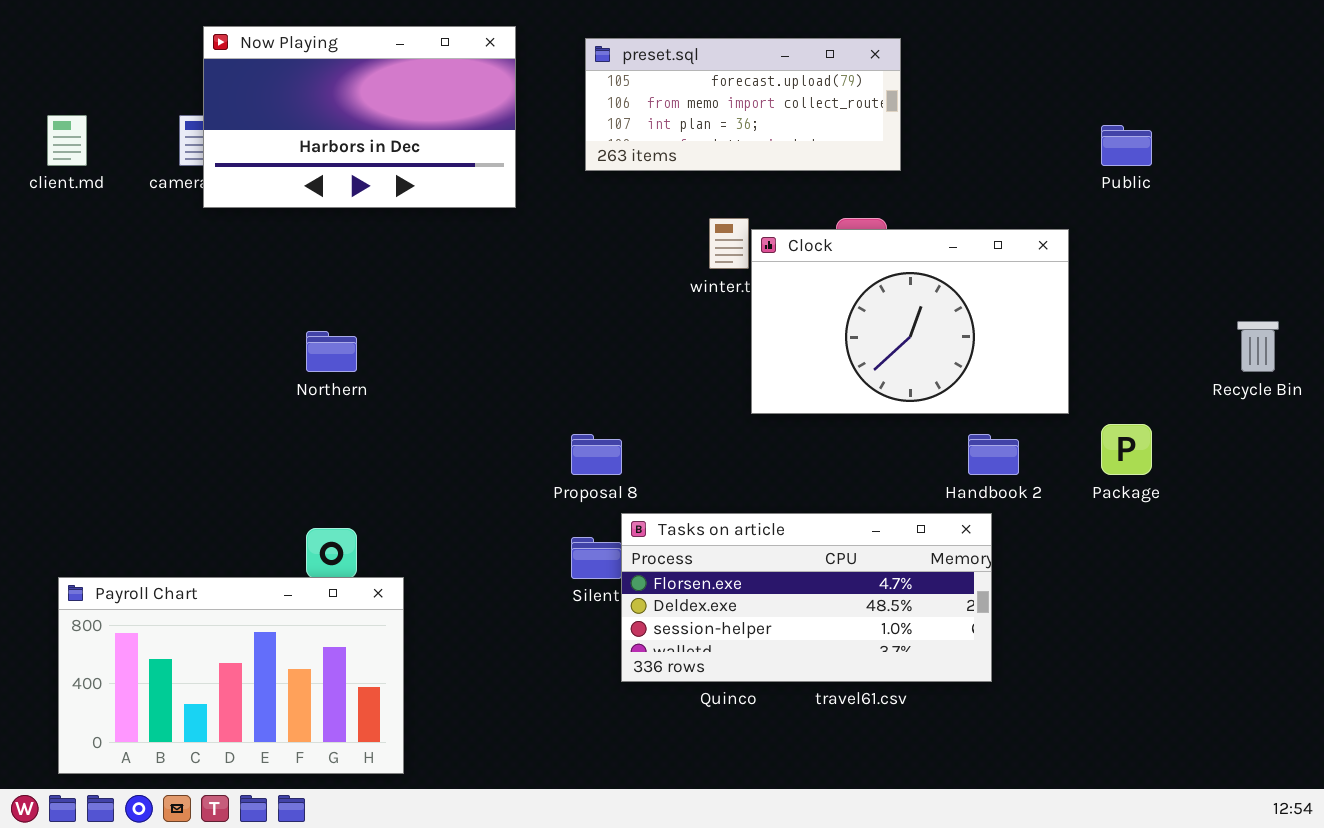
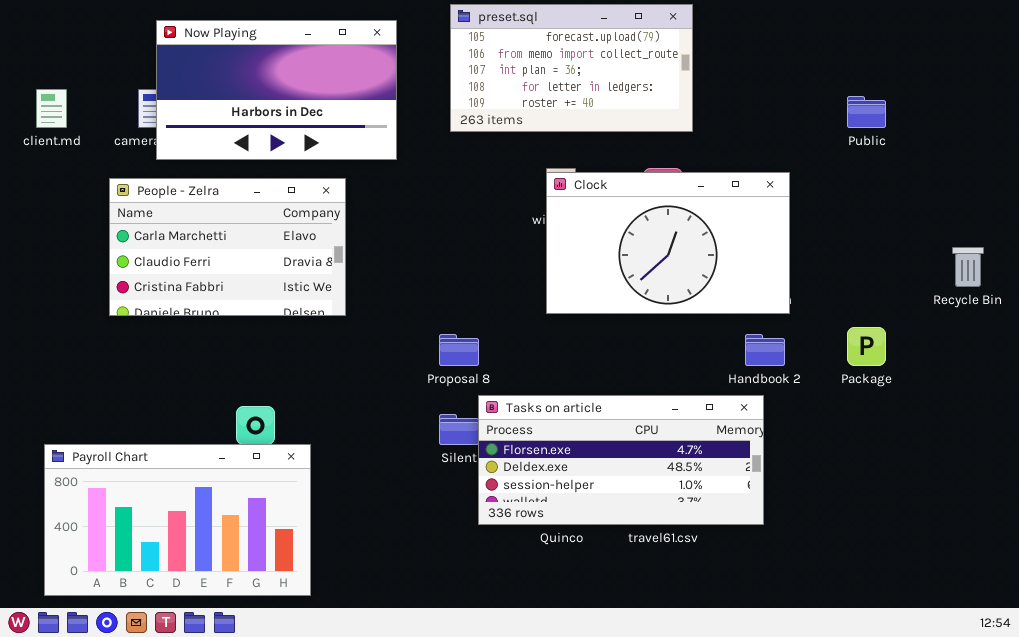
preset.sql: [585,38,901,171] -> [450,4,693,132], resized
Clock: [751,229,1069,414] -> [546,172,790,314], moved
People - Zelra: none -> [109,178,346,316], opened

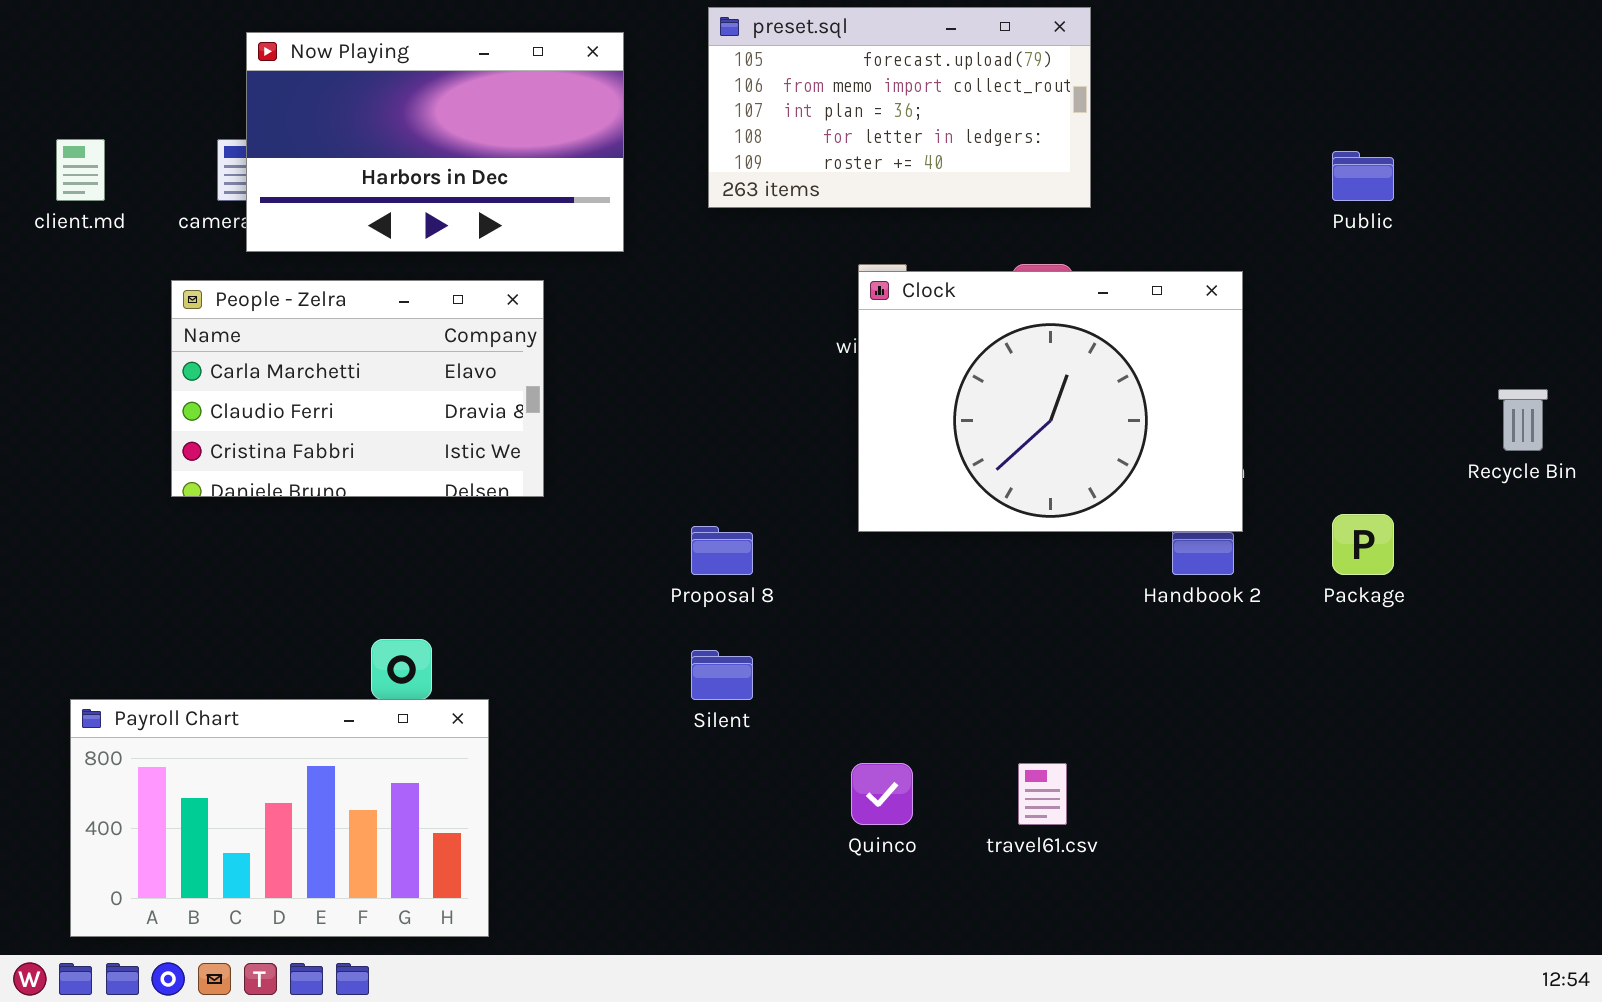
Clock: [546,172,790,314] -> [858,271,1243,532], resized
Tasks on article: [478,395,764,525] -> none, closed

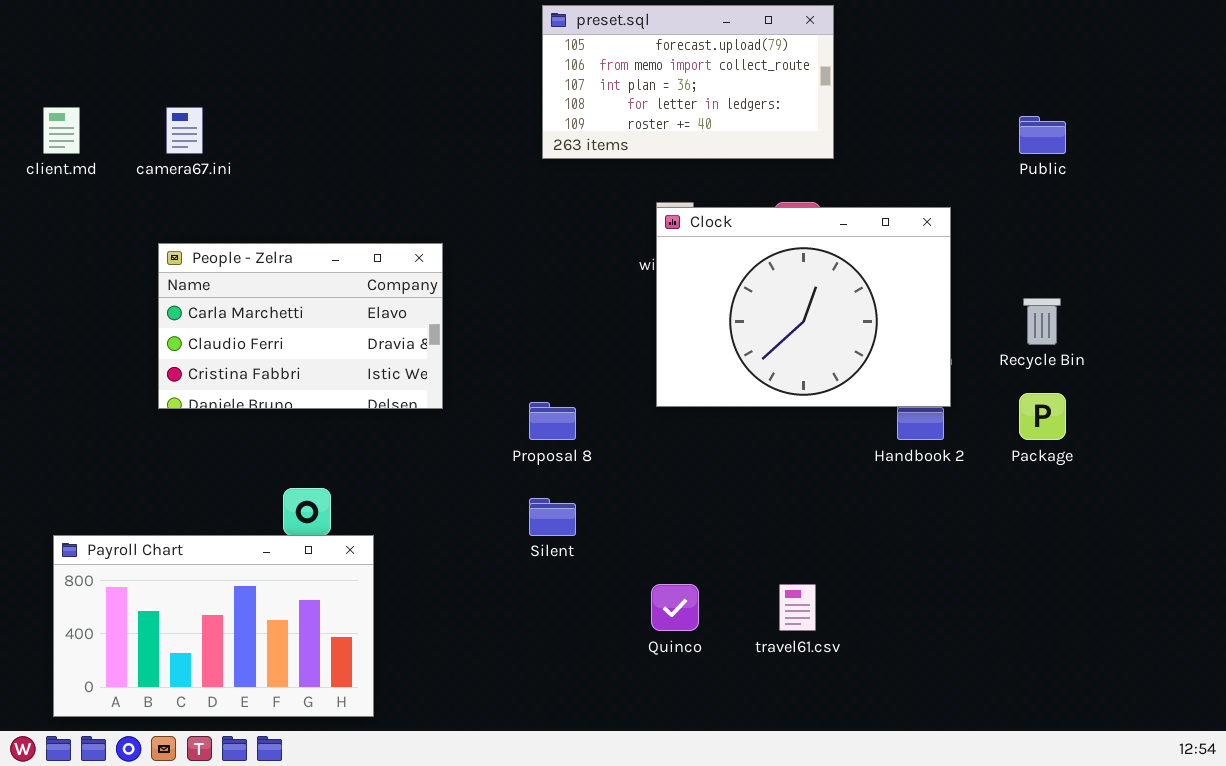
Now Playing: [246,32,624,252] -> none, closed
People - Zelra: [171,280,544,497] -> [158,243,443,409], moved
Recycle Bin: [1498,389,1548,451] -> [1023,298,1061,345], moved

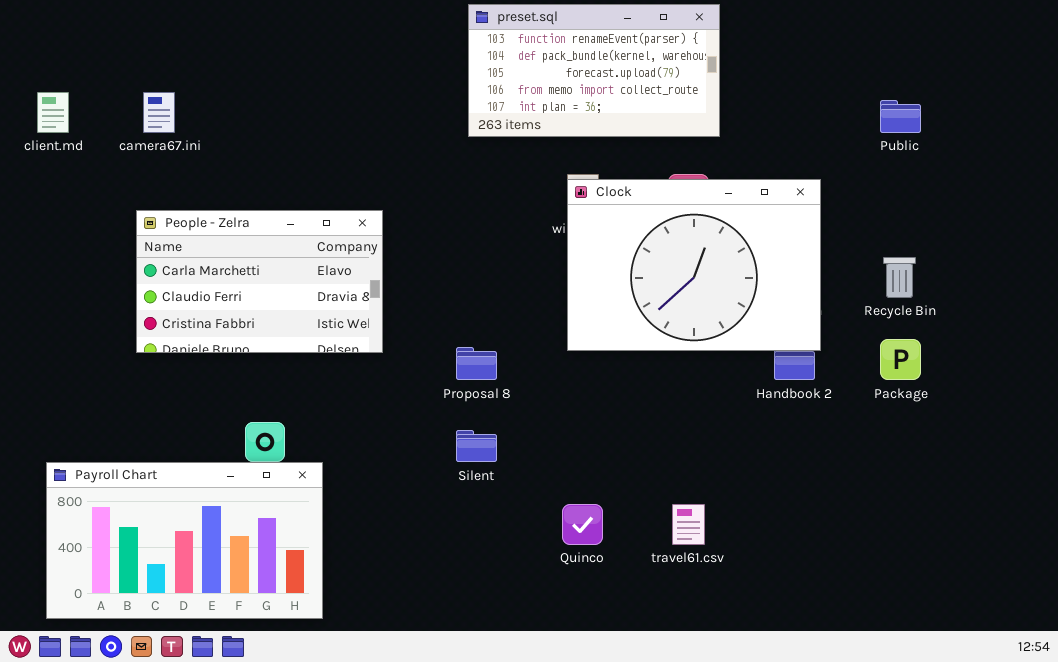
preset.sql: [542,5,834,159] -> [468,4,720,137], scrolled up 2 rows

